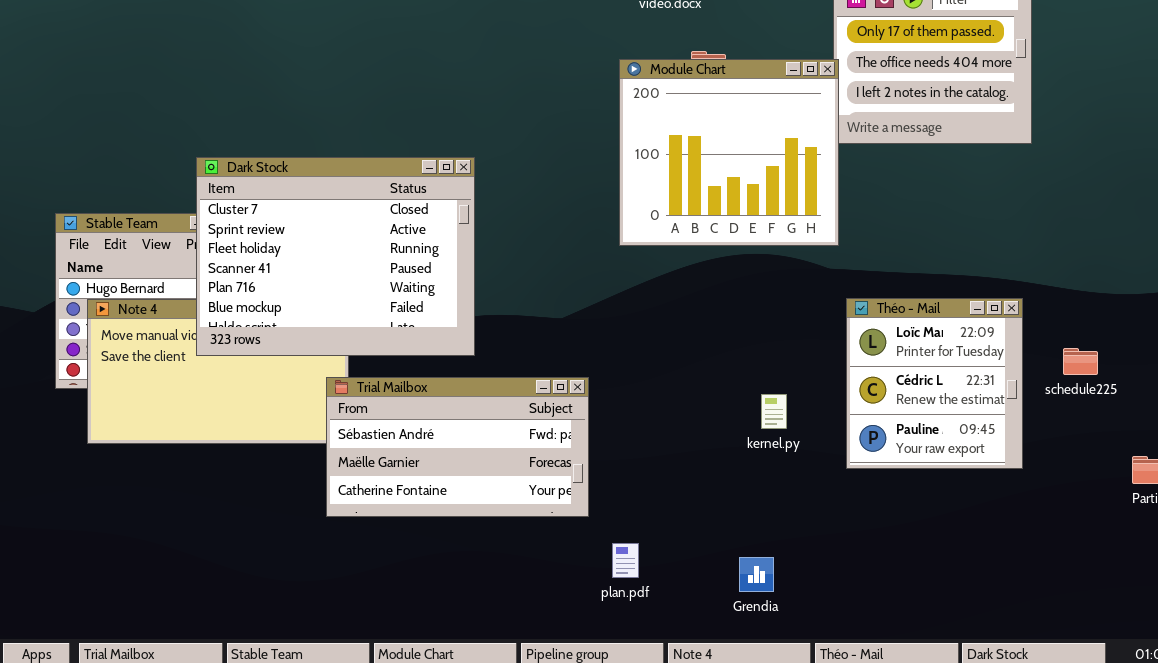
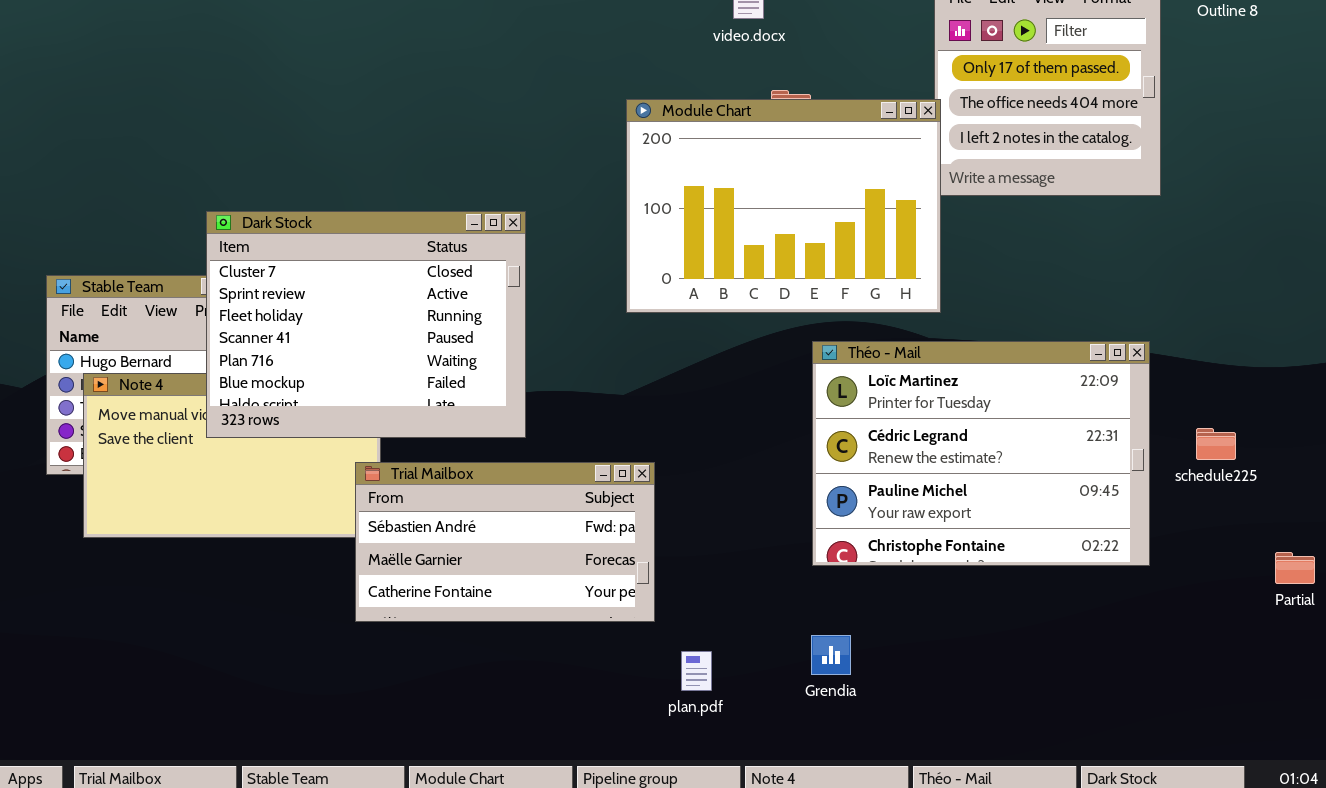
Module Chart: [619,59,839,246] -> [626,99,941,313], resized
Théo - Mail: [846,298,1023,469] -> [812,341,1150,566], resized
Grendia: [739,557,774,592] -> [811,635,851,675], moved

